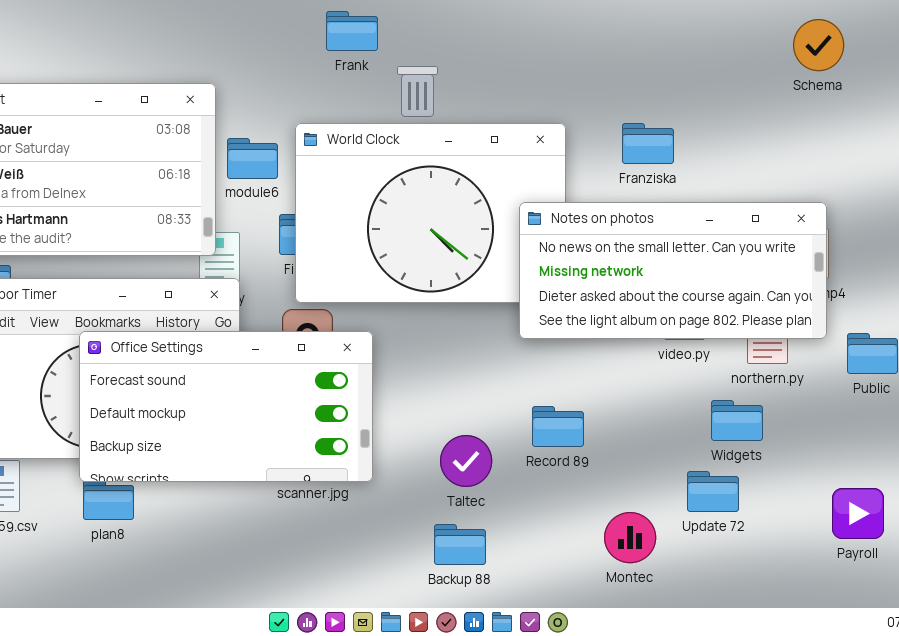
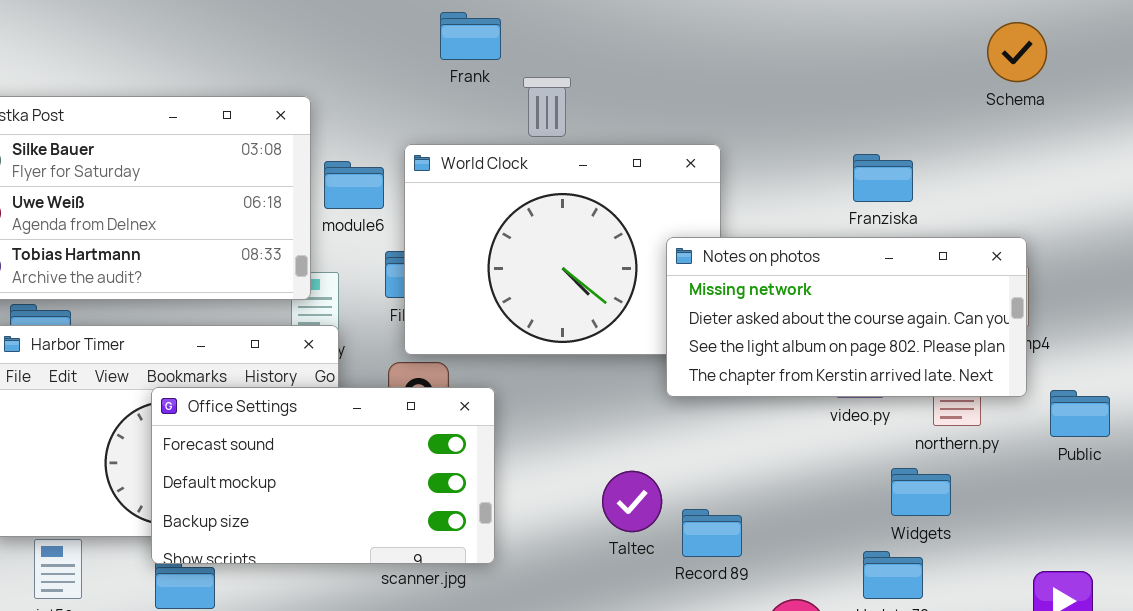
Franziska: [622,123,674,164] -> [853,154,913,202], moved
Notes on photos: [519,202,827,339] -> [666,237,1027,397], scrolled down 1 row
Record 89: [532,406,584,447] -> [682,509,742,557], moved
Taltec: [440,435,492,487] -> [602,471,662,532], moved

